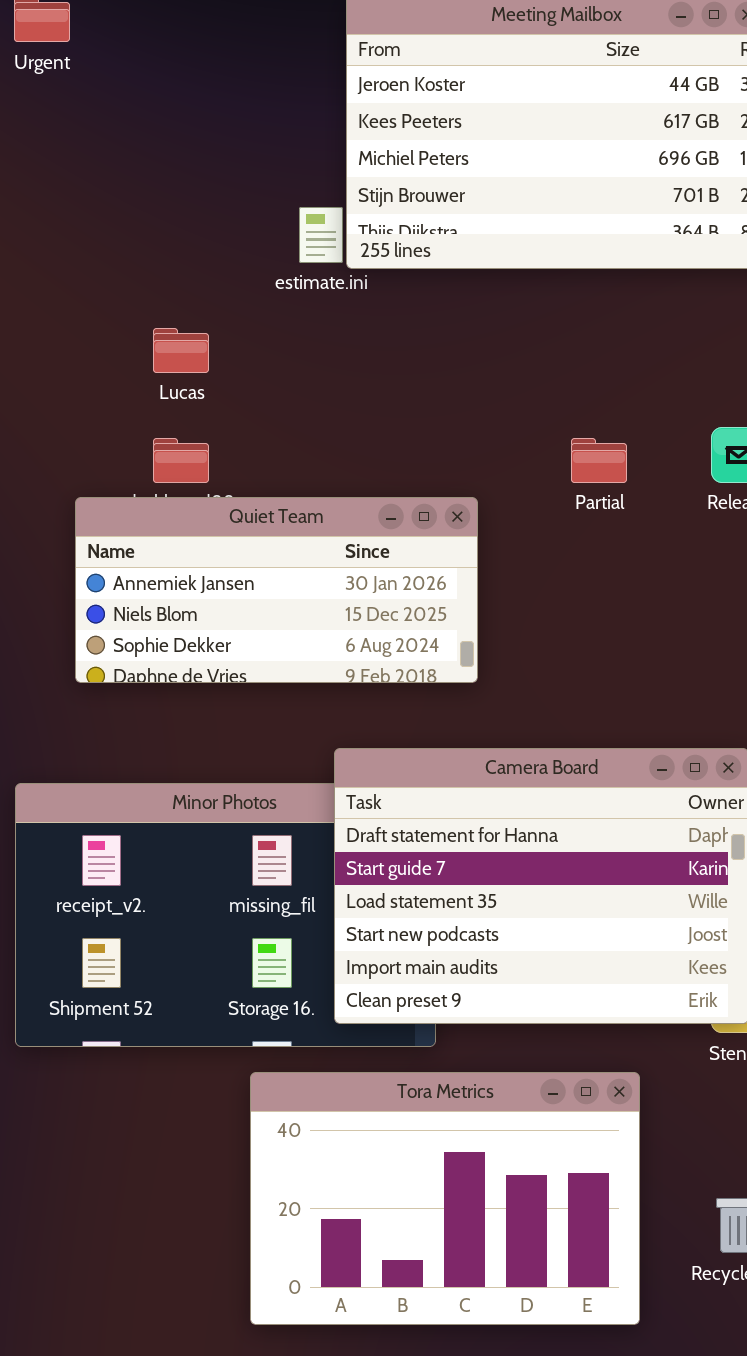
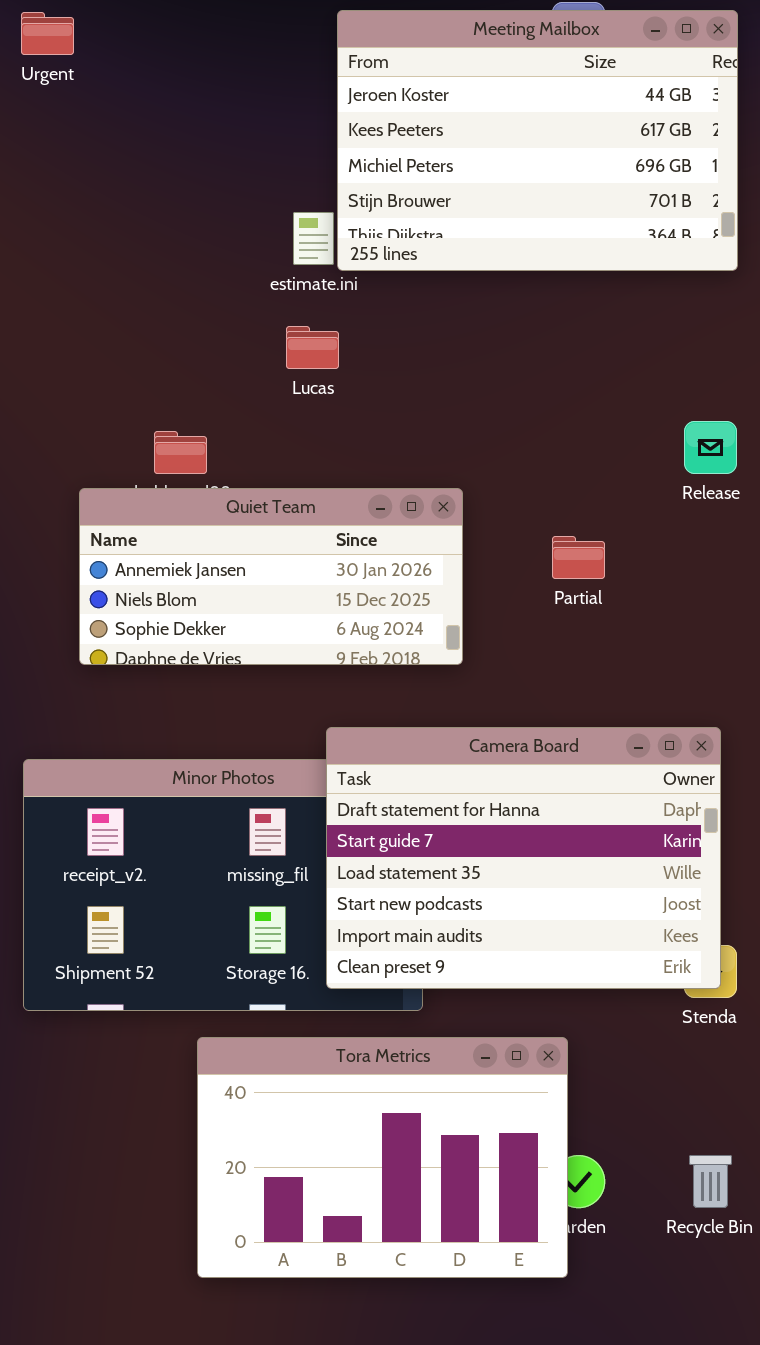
Lucas: [153,328,209,373] -> [286,326,339,369], moved
Partial: [571,438,627,483] -> [552,536,605,579], moved
Tora Metrics: [250,1072,640,1325] -> [197,1037,568,1278], moved

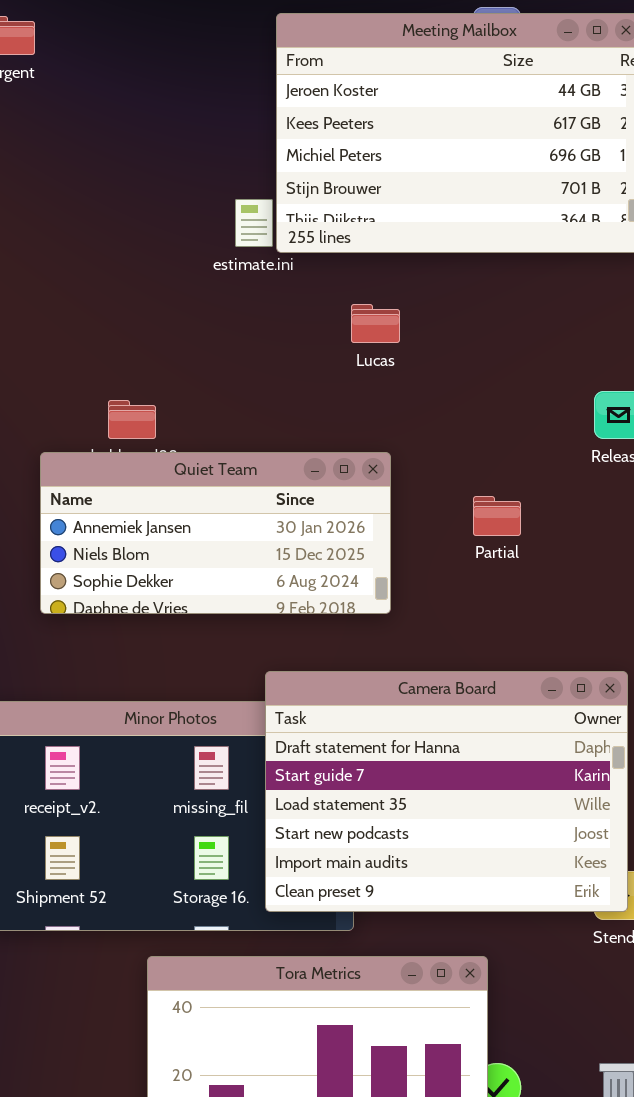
Lucas: [286,326,339,369] -> [351,304,400,343], moved

